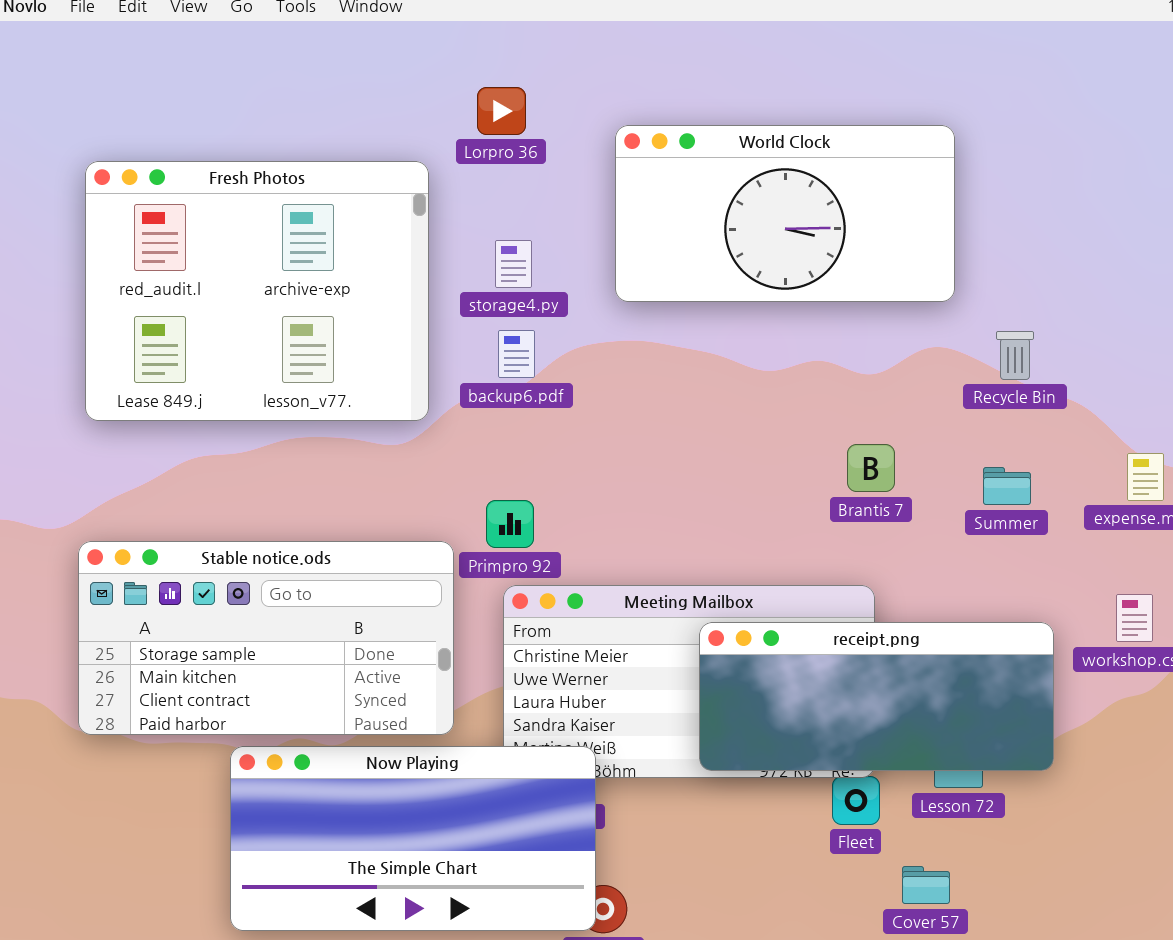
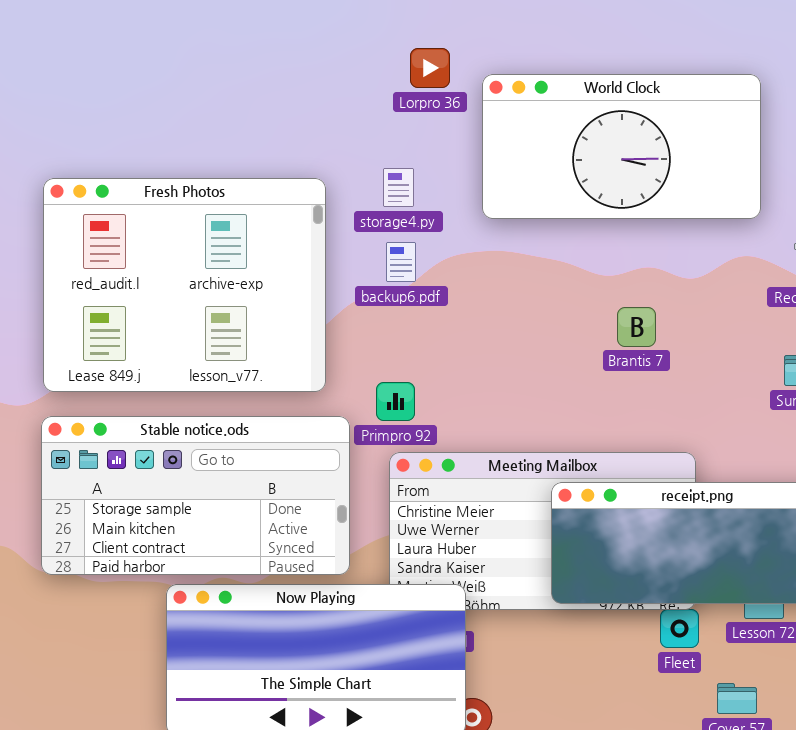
Lorpro 36: [477,87,526,135] -> [410,48,450,88], moved
Fresh Photos: [85,161,429,421] -> [43,178,326,392], moved
Brantis 7: [847,444,895,492] -> [617,307,656,347], moved

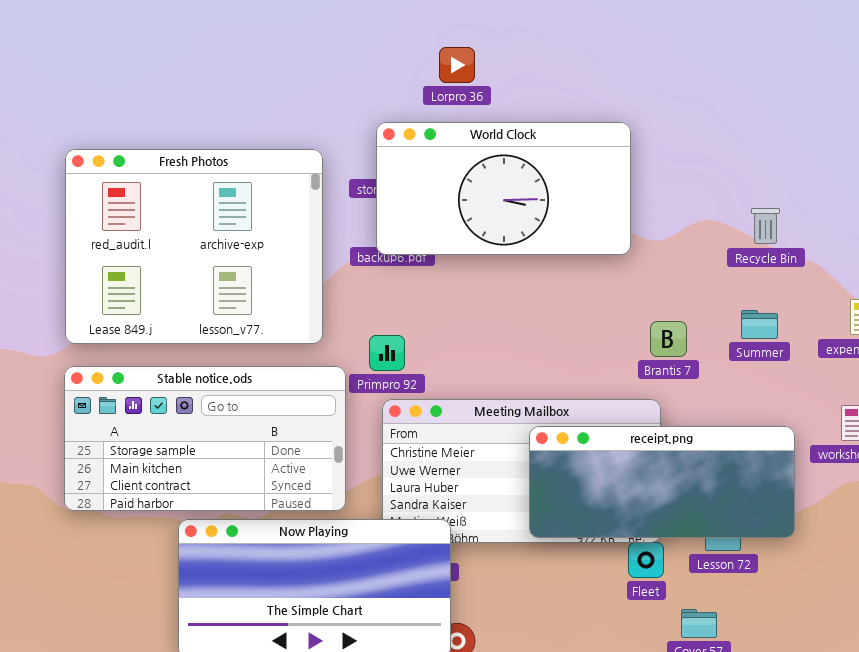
Lorpro 36: [410,48,450,88] -> [439,47,475,83], moved
World Clock: [482,74,761,219] -> [376,122,631,255], moved
Brantis 7: [617,307,656,347] -> [650,321,687,357], moved

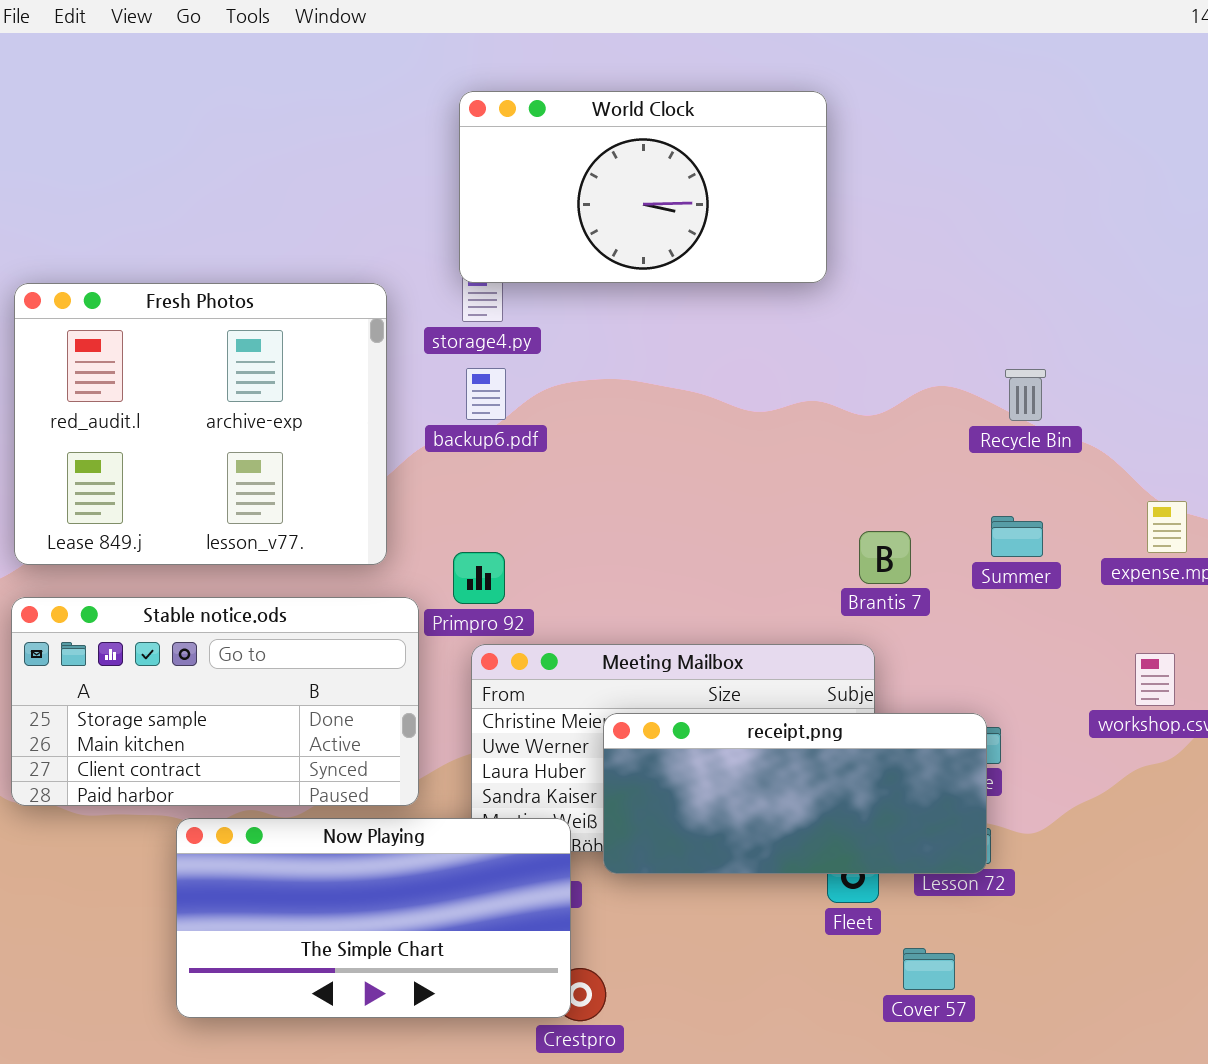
World Clock: [376,122,631,255] -> [459,91,827,283], moved
receipt.png: [529,426,795,538] -> [603,713,987,874], moved

